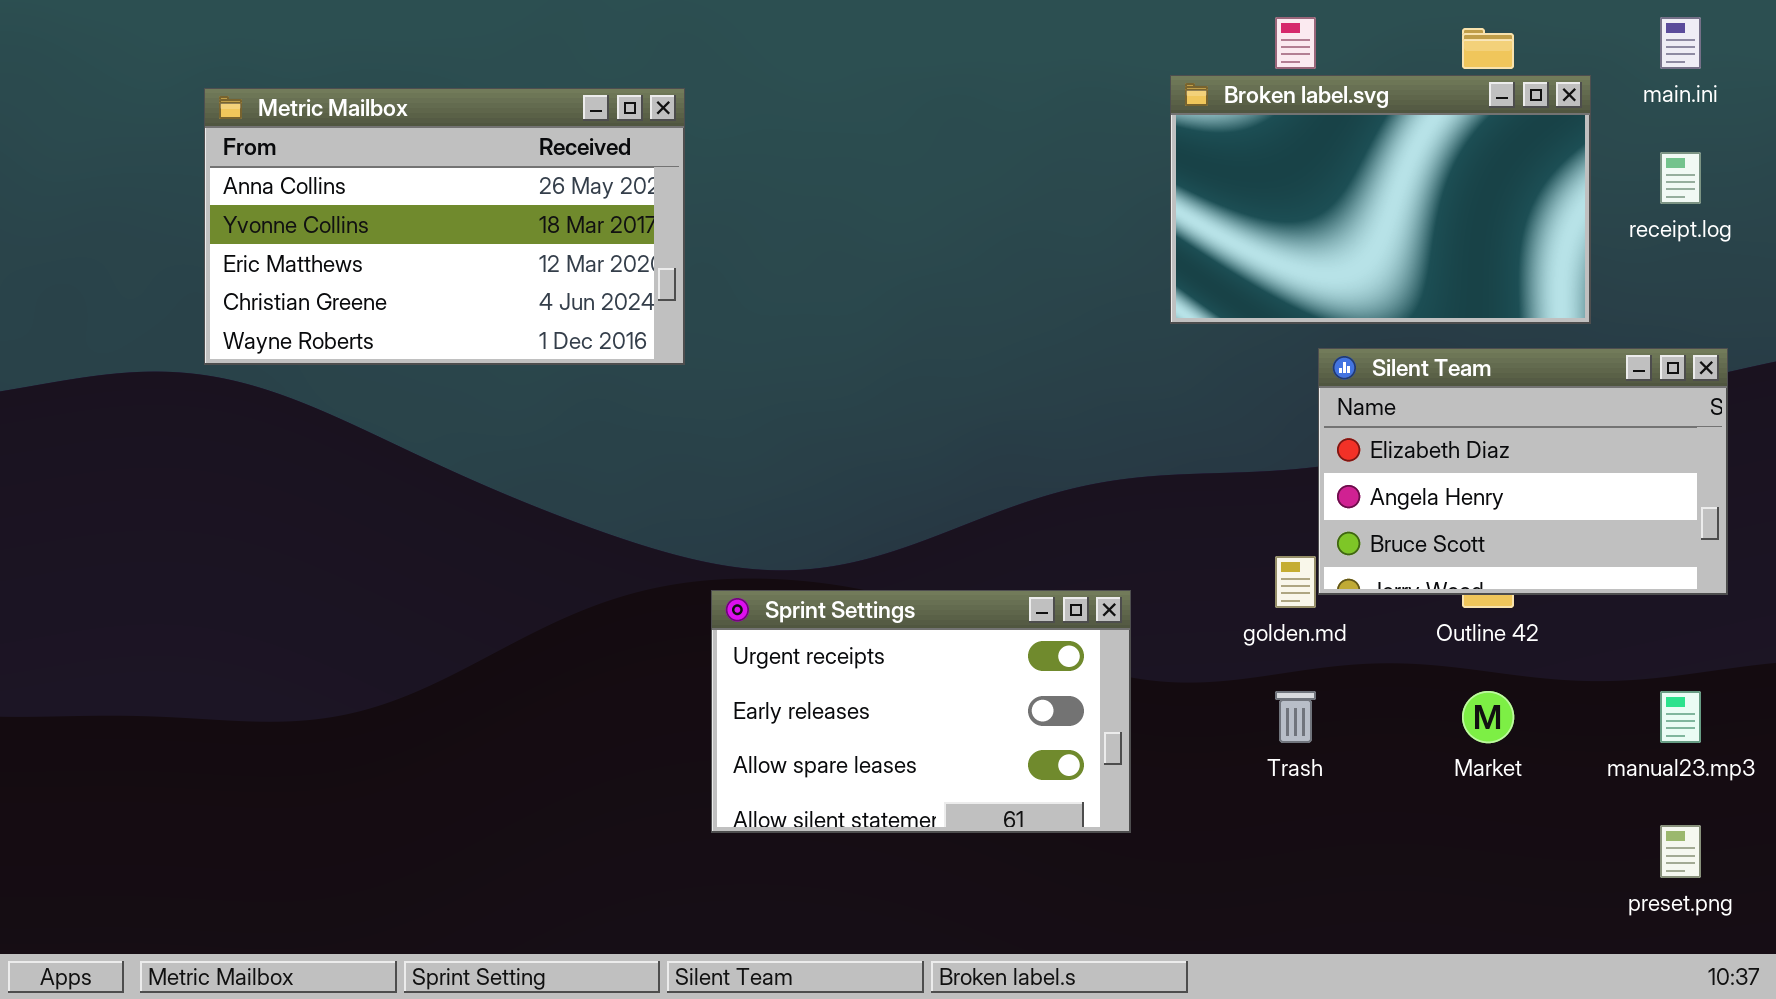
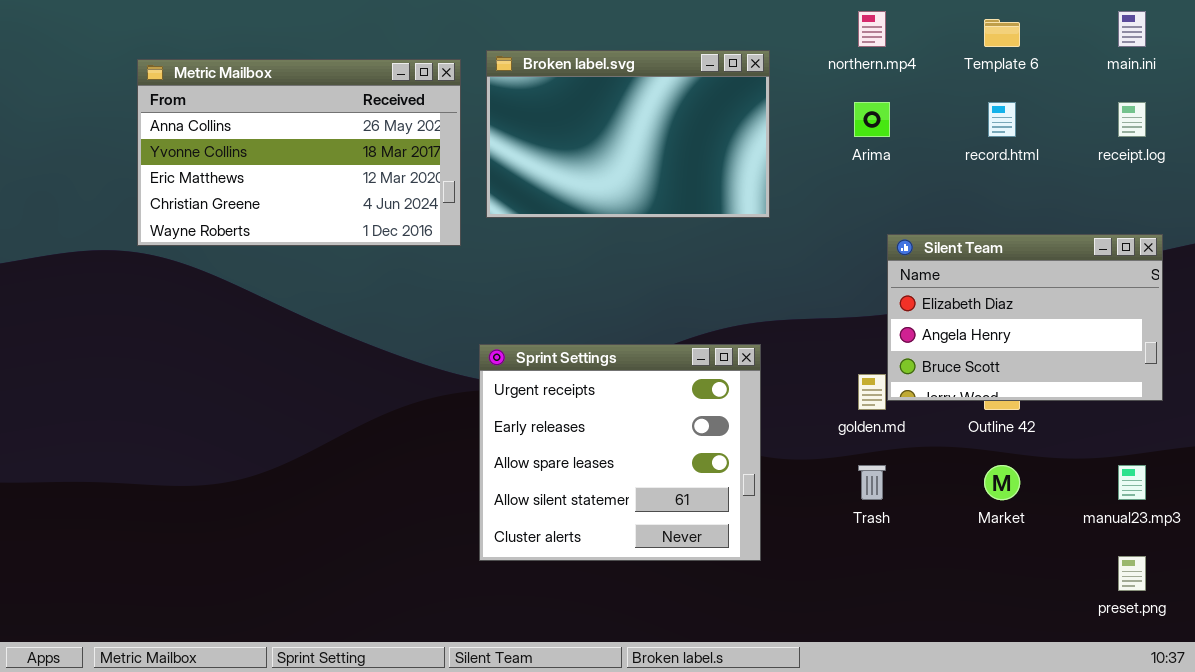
Broken label.svg: [1170,75,1591,324] -> [486,50,770,218], moved
Sprint Settings: [711,590,1131,833] -> [479,344,761,561], resized

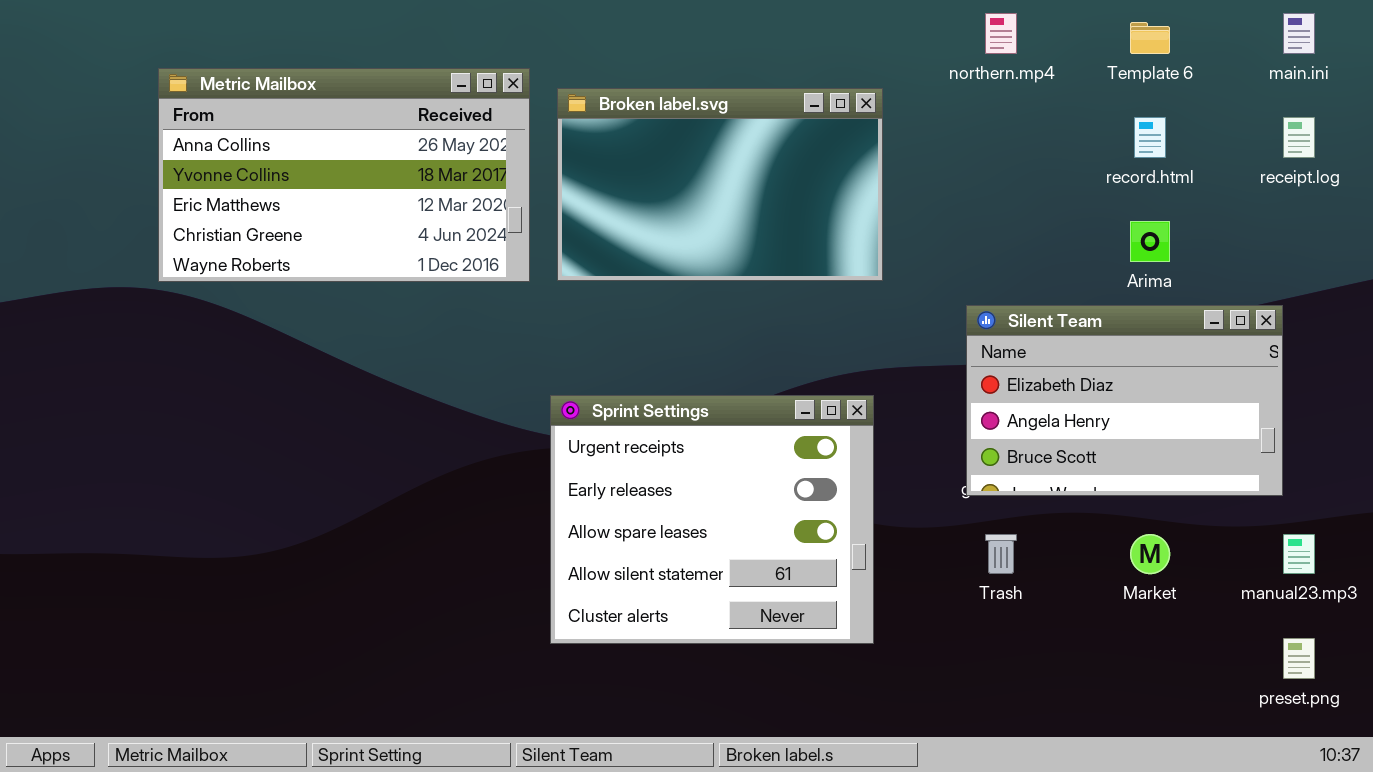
Broken label.svg: [486,50,770,218] -> [557,88,883,281], moved
Arima: [854,102,890,137] -> [1130,221,1170,262], moved
Silent Team: [887,234,1163,401] -> [966,305,1283,496], moved

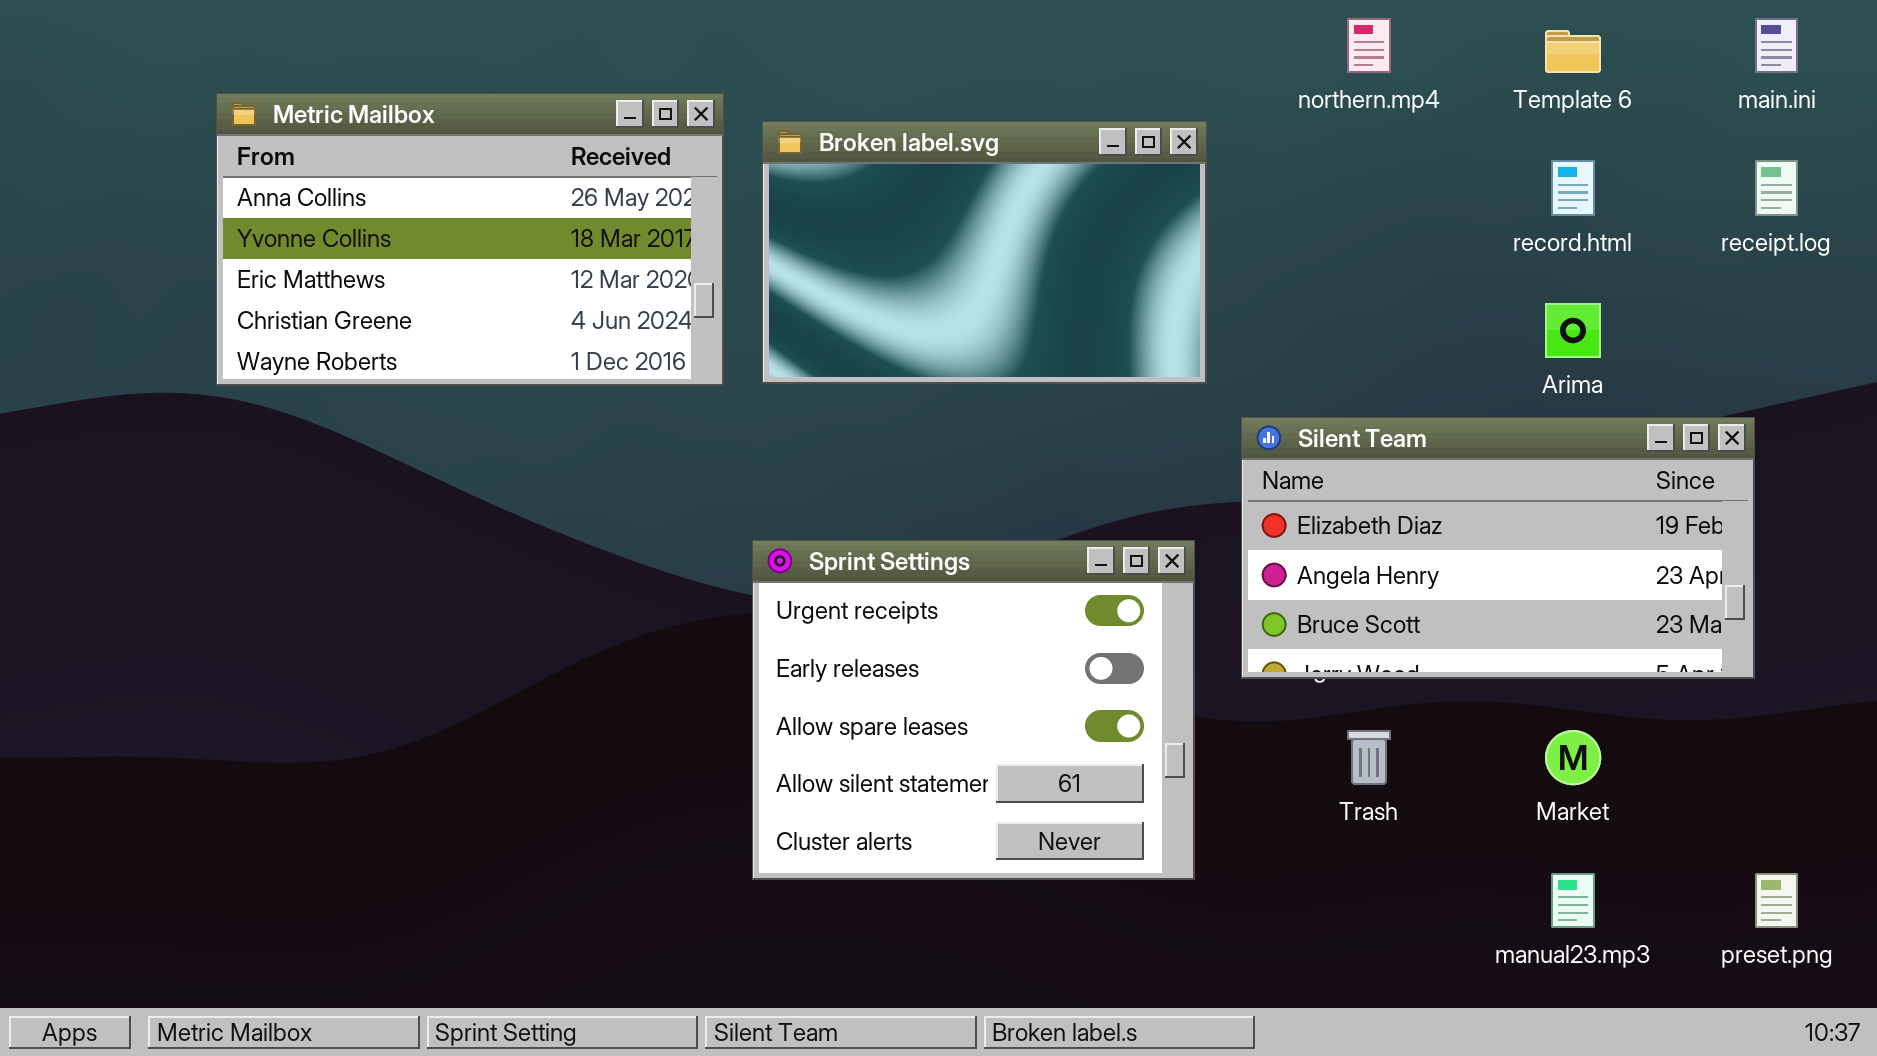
Silent Team: [966,305,1283,496] -> [1241,417,1755,679], resized
manual23.mp3: [1283,534,1315,574] -> [1551,873,1595,928], moved

